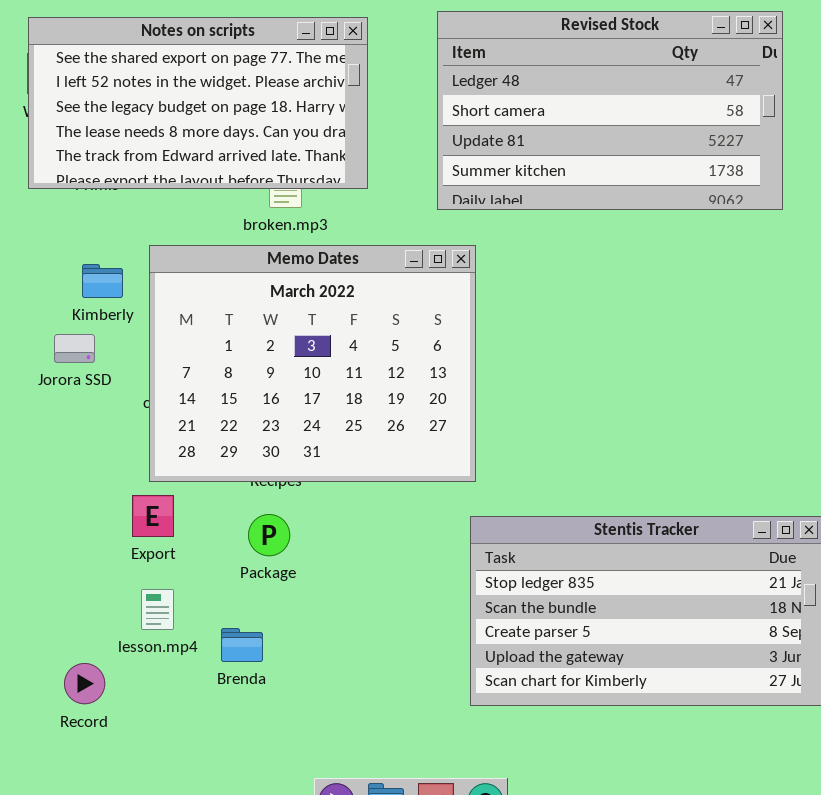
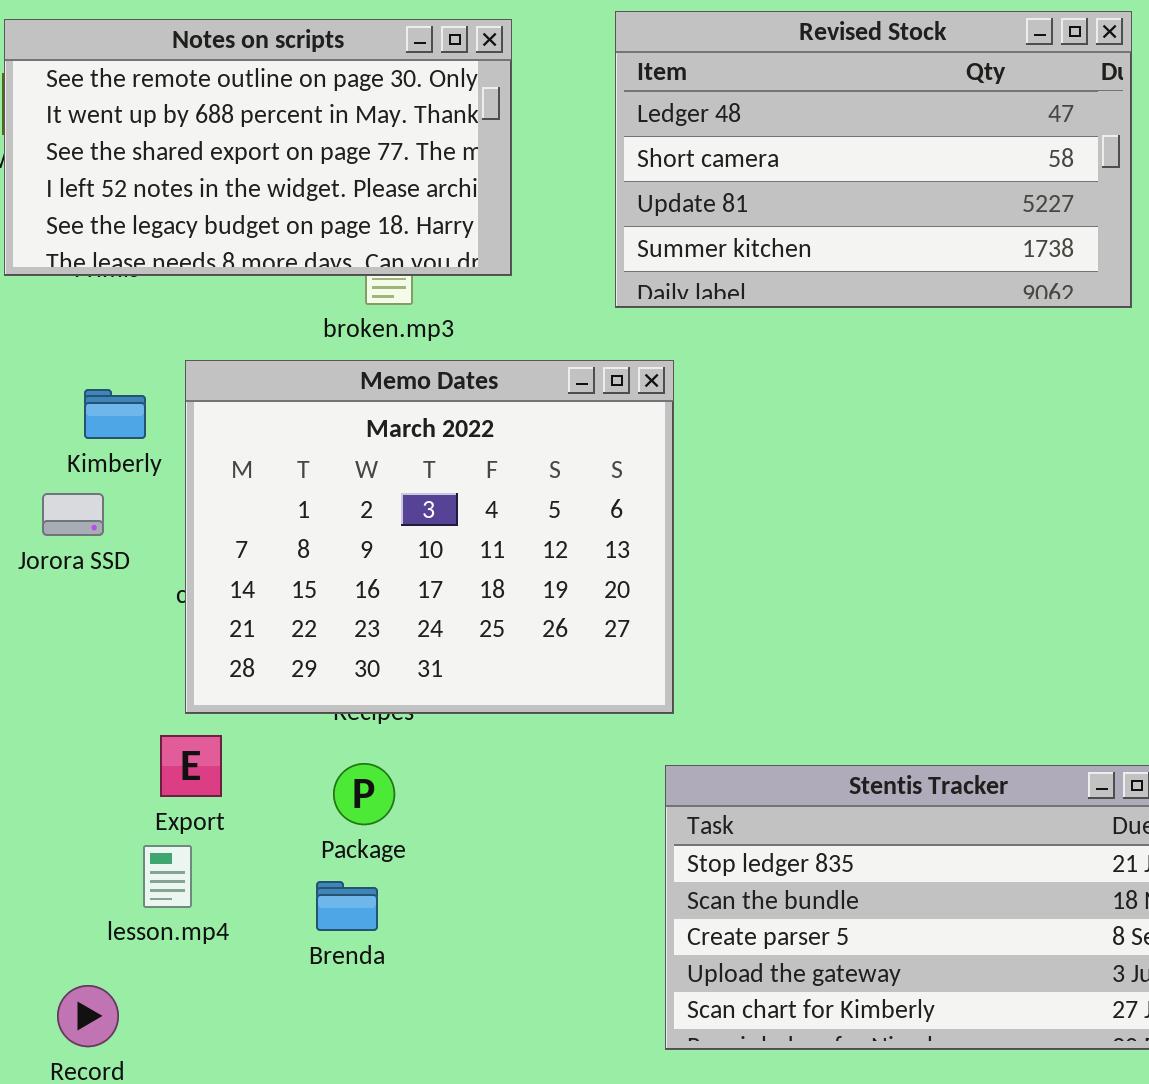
Notes on scripts: [28,17,368,189] -> [4,19,512,276], scrolled up 2 rows
lesson.mp4: [141,589,174,630] -> [143,845,192,908], moved
Brenda: [221,628,263,662] -> [316,881,378,931], moved

